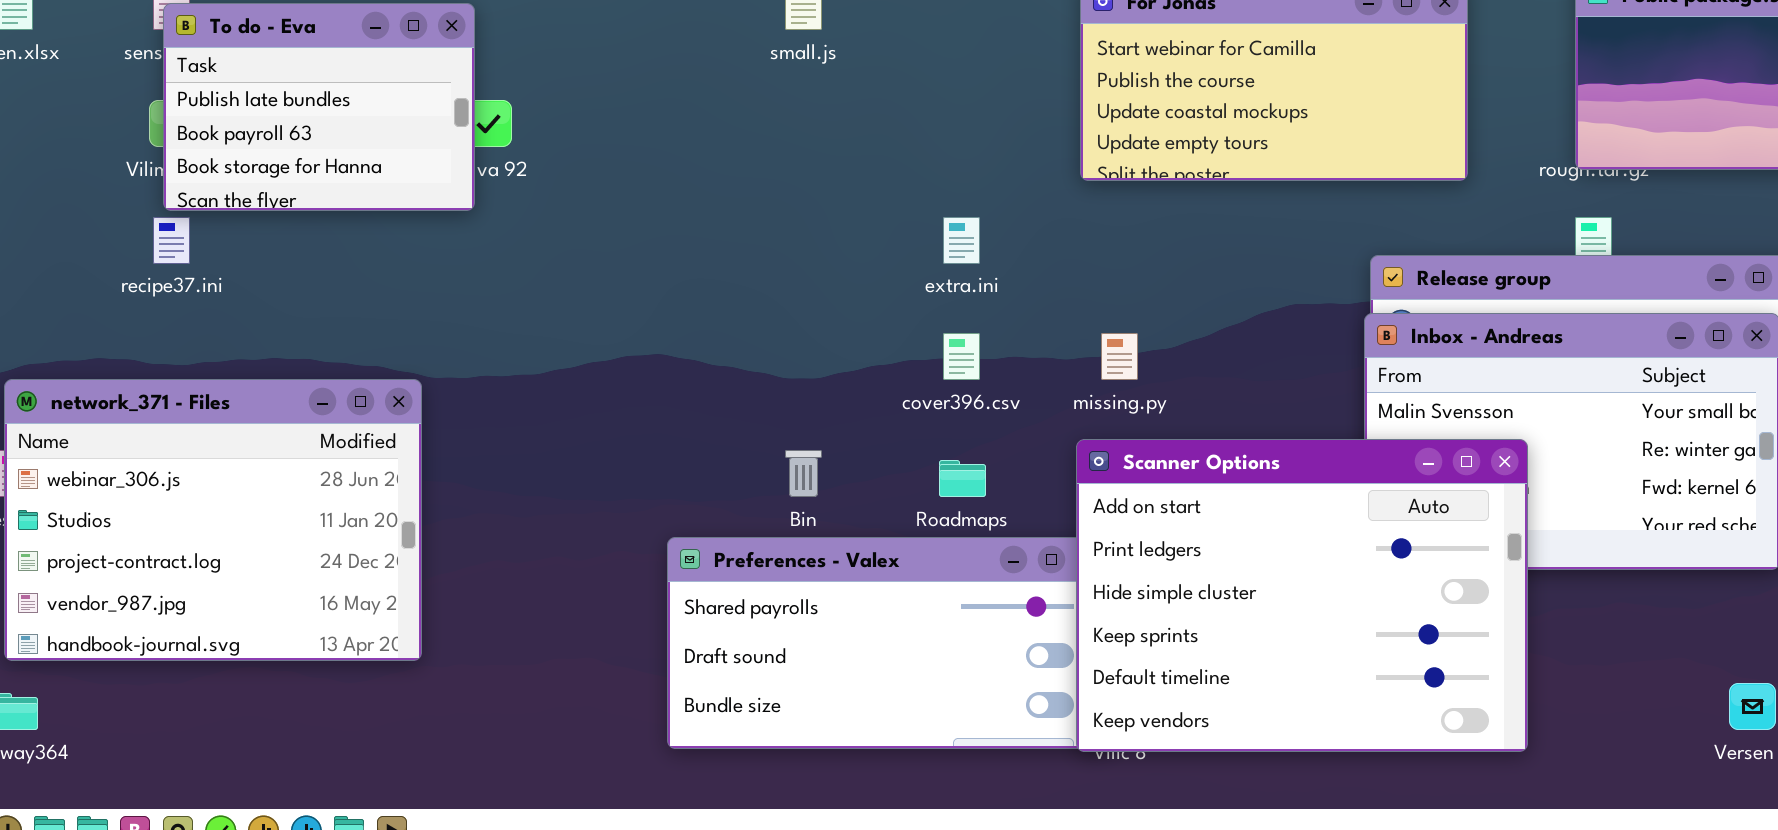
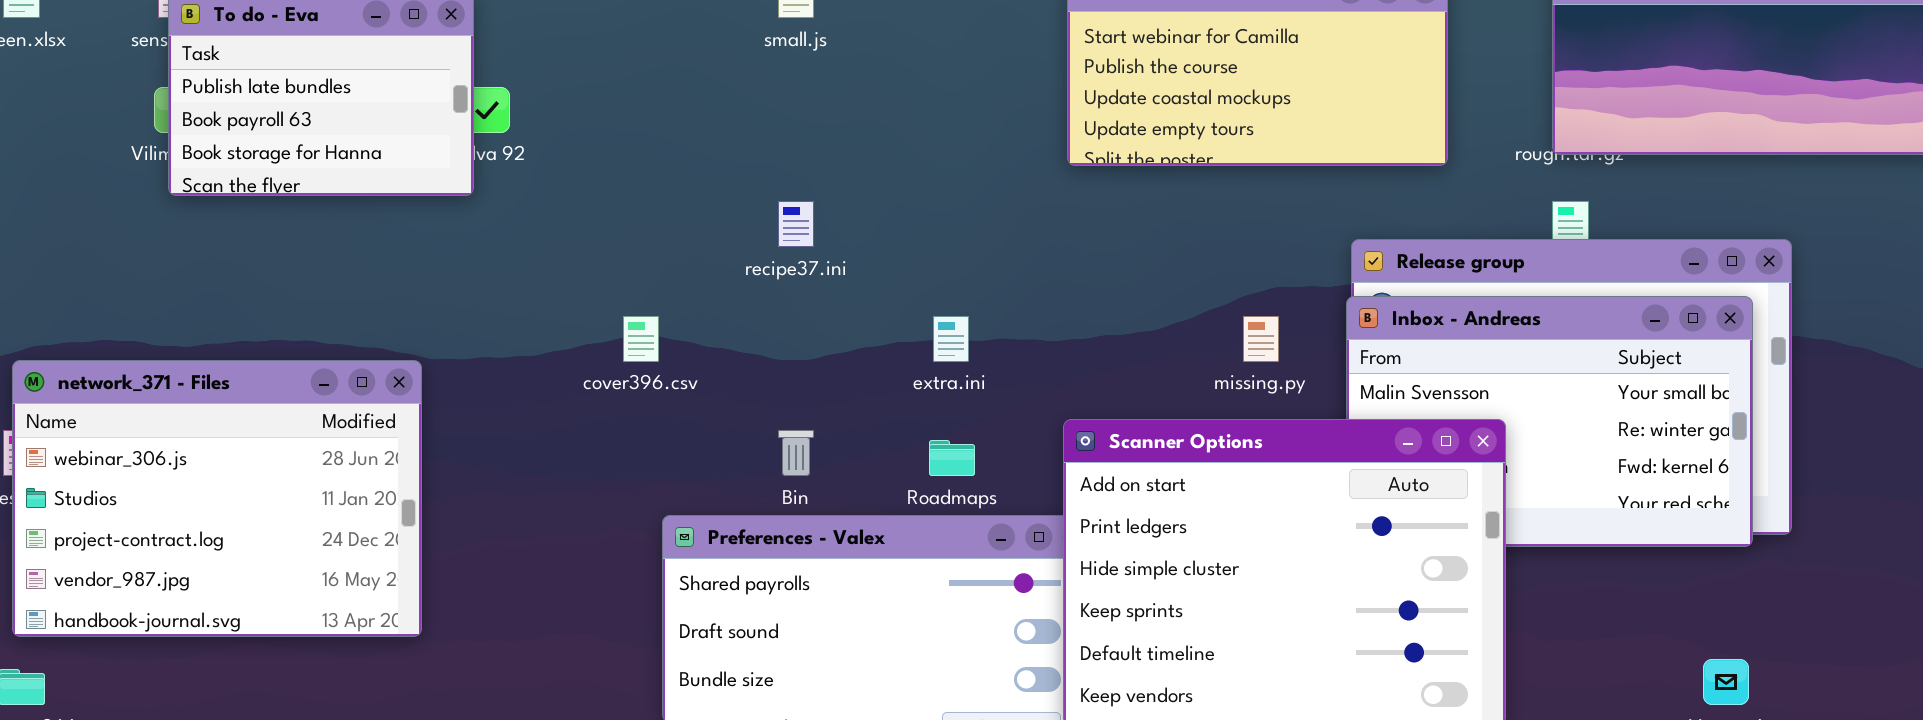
recipe37.ini: [153,217,190,264] -> [778,201,814,247], moved
extra.ini: [943,217,980,264] -> [933,316,969,362], moved
cover396.csv: [943,333,980,380] -> [623,316,659,362], moved
missing.py: [1101,333,1138,380] -> [1243,316,1279,362], moved

